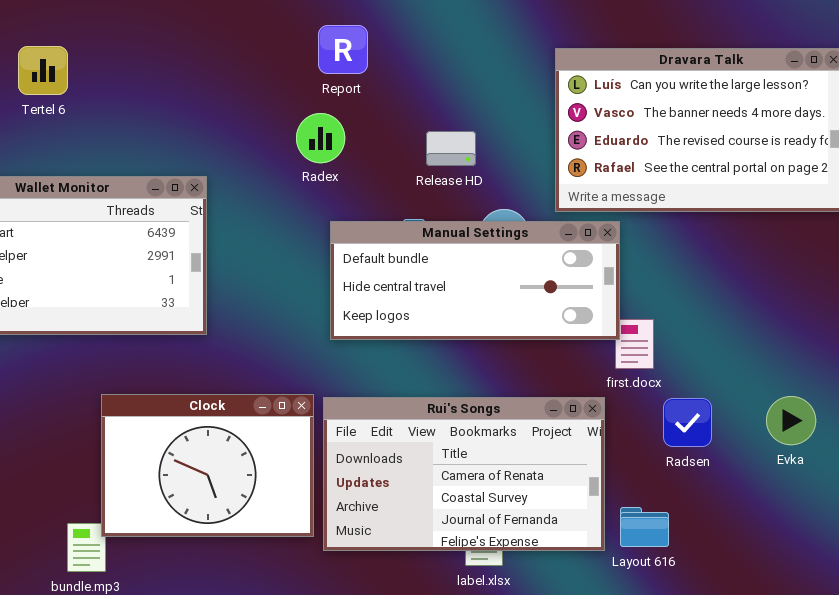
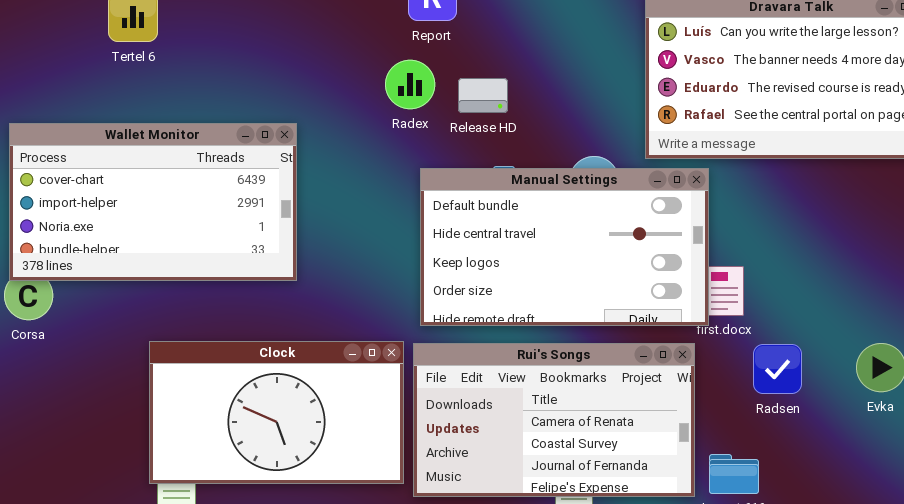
Release HD: [426,131,476,166] -> [458,78,508,113], moved
Manual Settings: [330,221,620,340] -> [420,168,709,326], resized
Clock: [101,394,314,537] -> [149,341,404,484], resized

